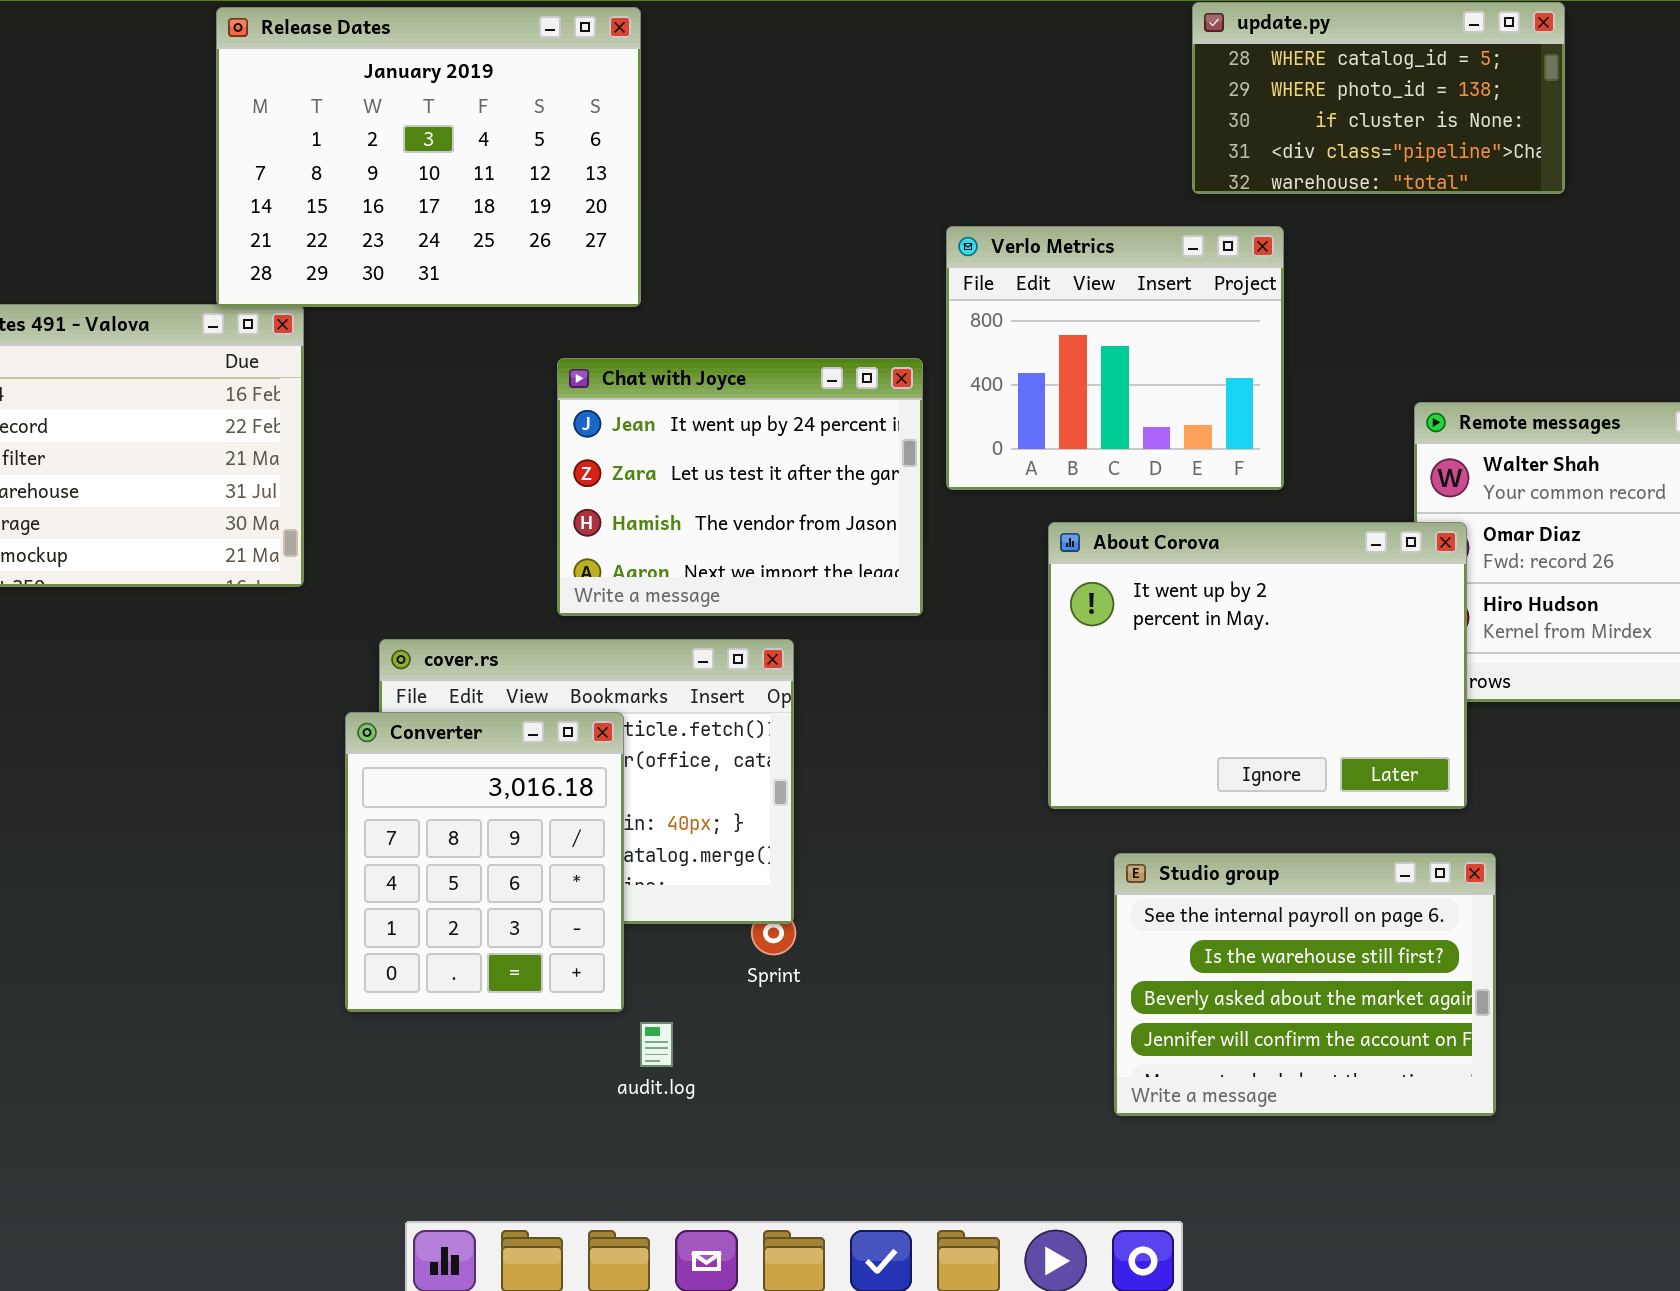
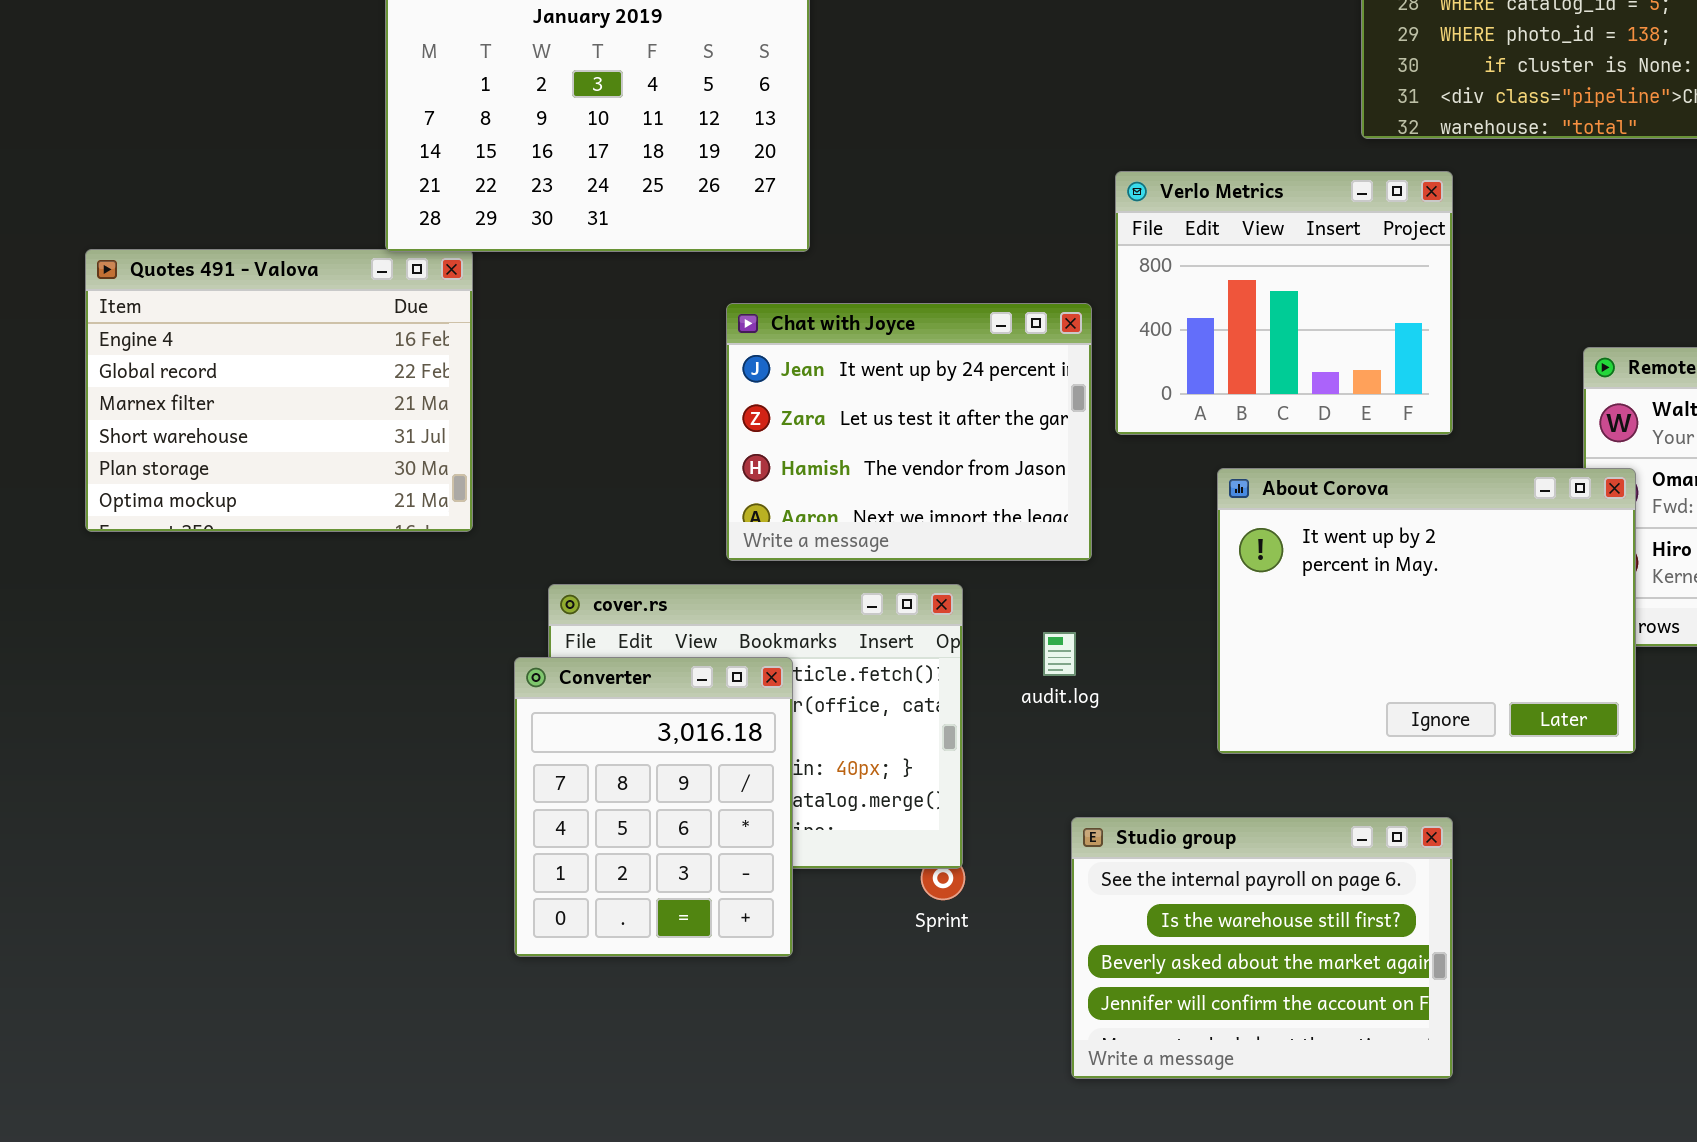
Studio group: [1114,853,1496,1116] -> [1071,817,1453,1079], moved
audit.log: [640,1022,673,1067] -> [1043,632,1076,676], moved

